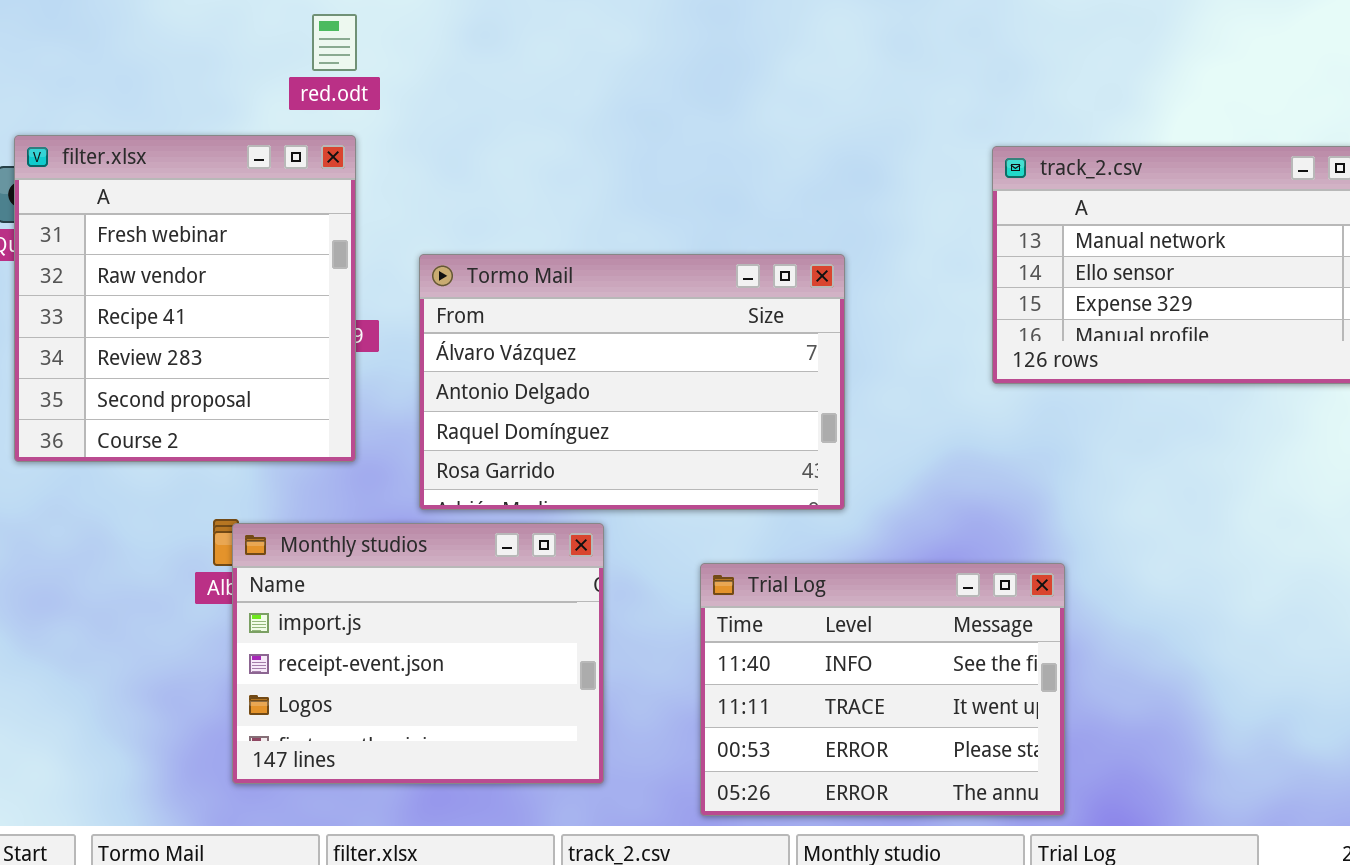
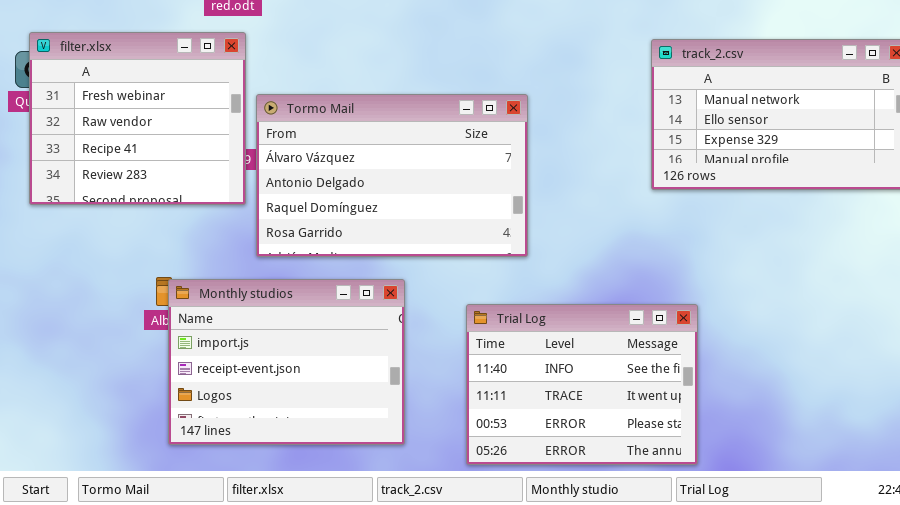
filter.xlsx: [14,135,356,462] -> [29,32,246,205], resized
Tormo Mail: [419,254,845,510] -> [256,94,528,257], moved

